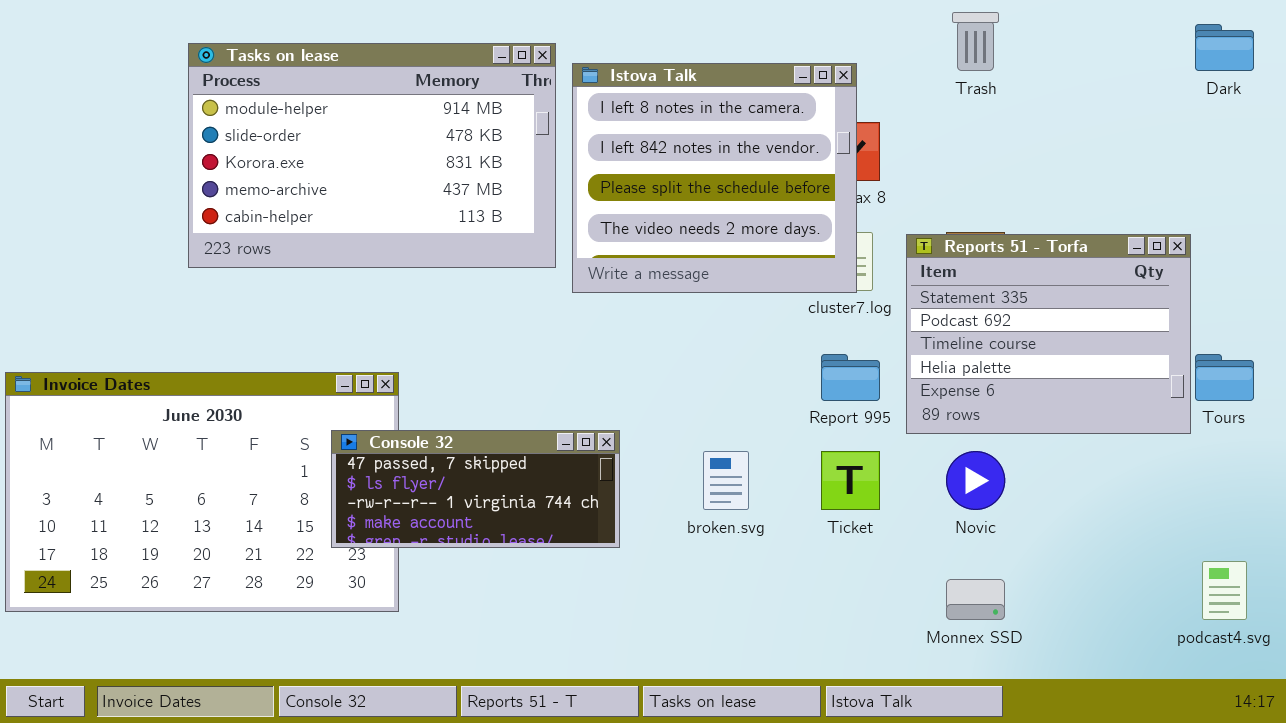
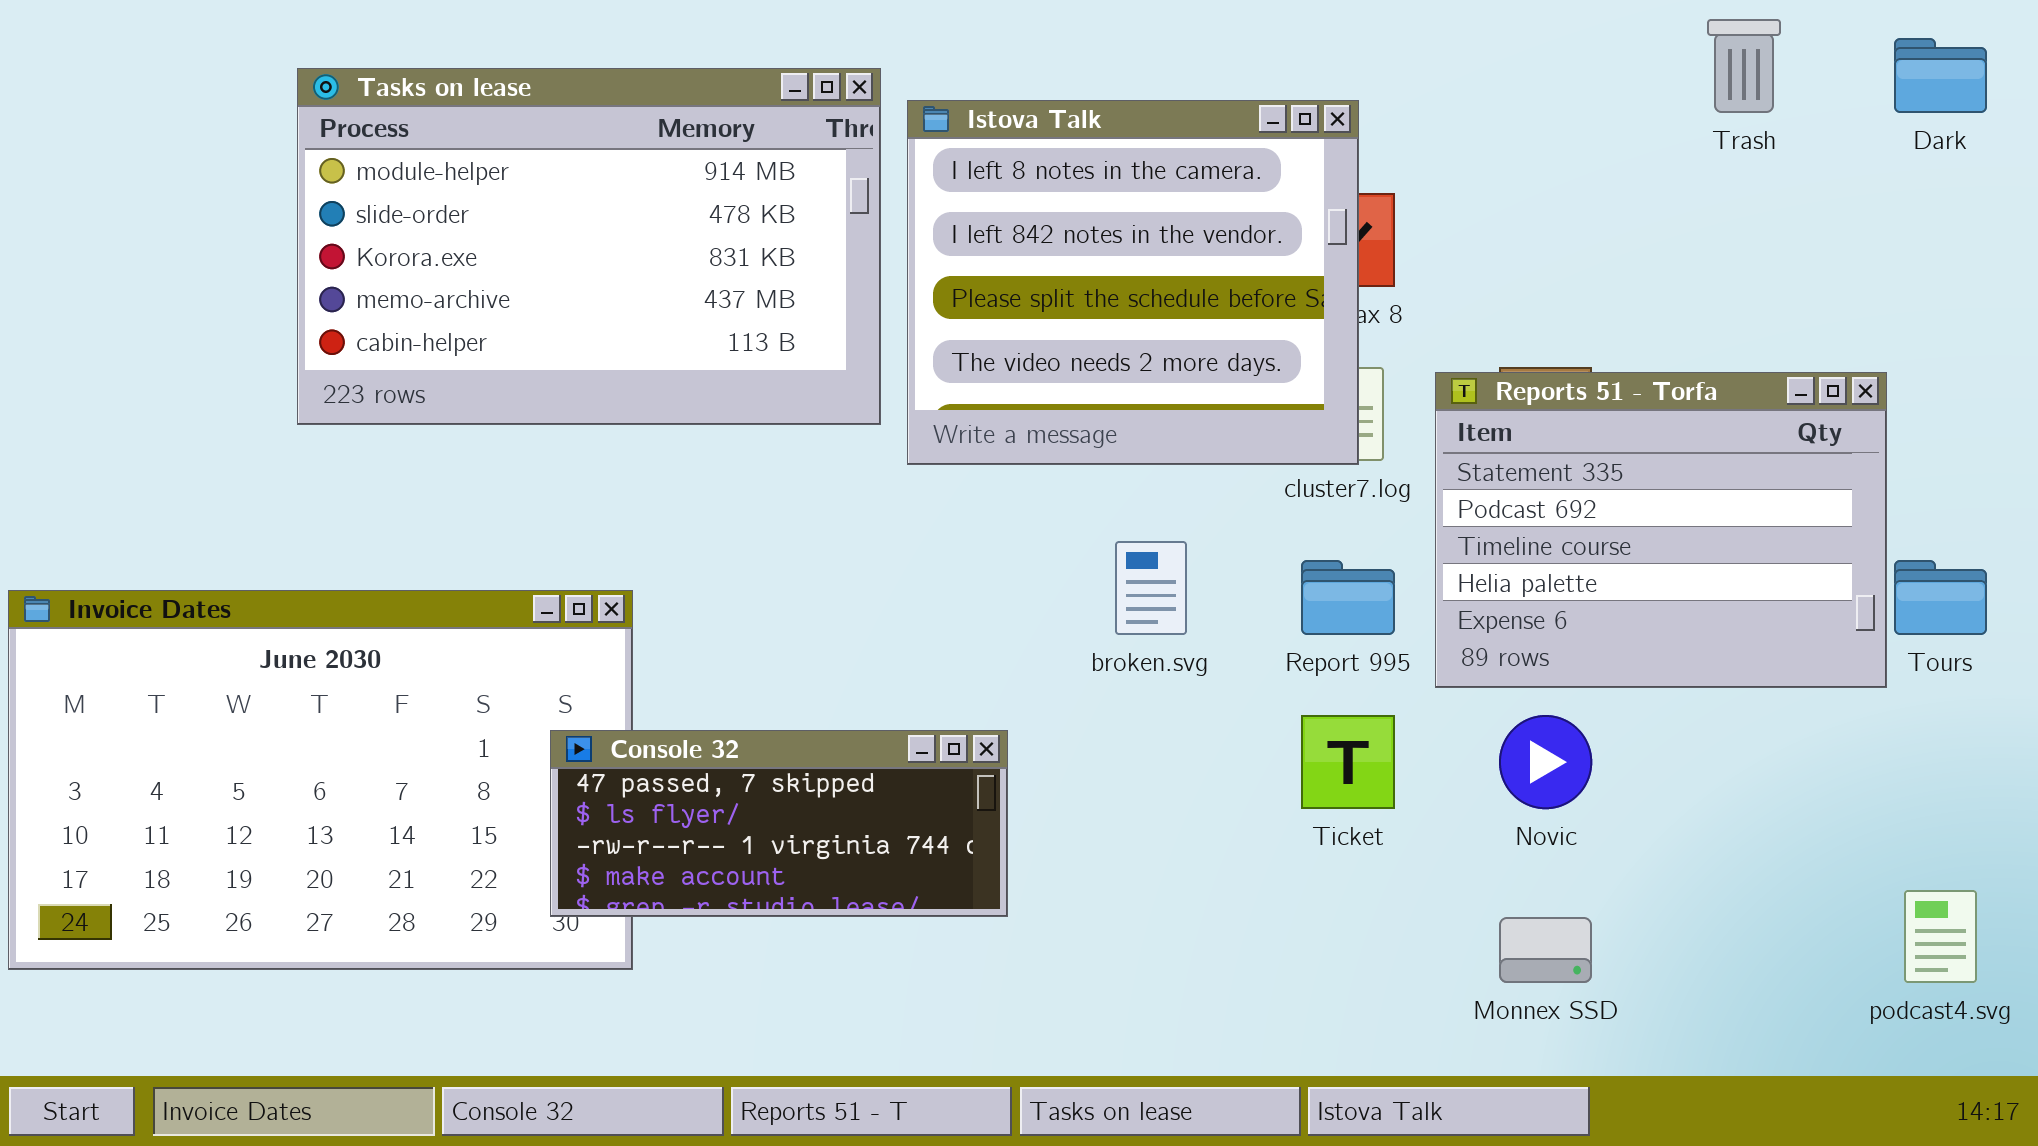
Trash: [952,12,999,71] -> [1707,19,1781,113], moved
Console 32: [331,430,620,548] -> [550,730,1008,917], moved
broken.svg: [703,451,749,510] -> [1115,541,1187,635], moved

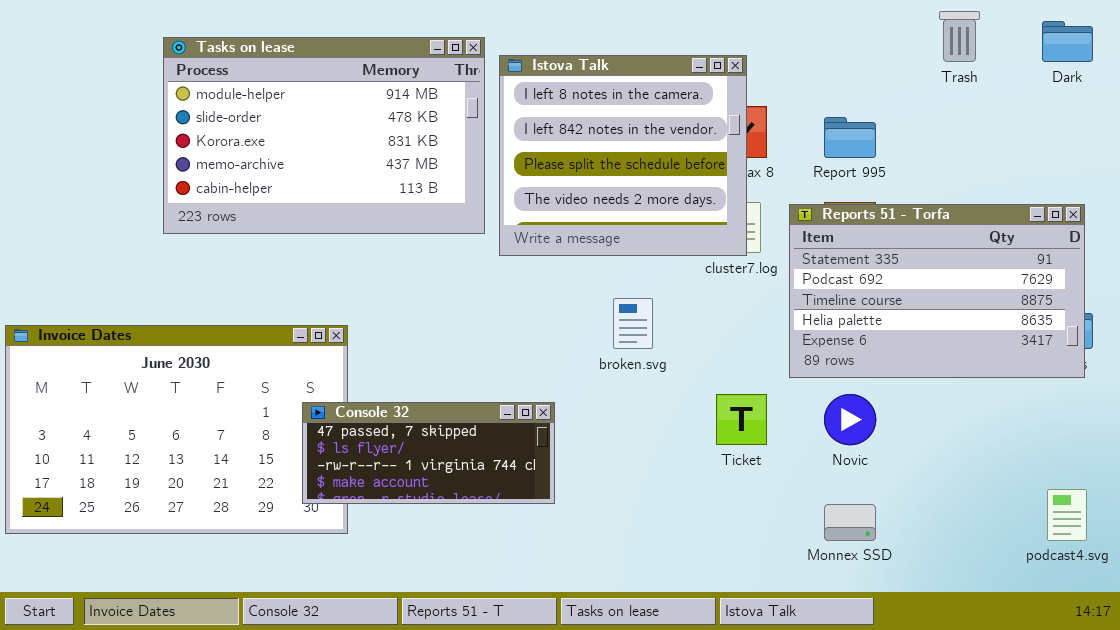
Reports 51 - Torfa: [1435,372,1887,688] -> [789,204,1085,378], resized
Report 995: [1301,560,1395,635] -> [824,117,876,158], moved

